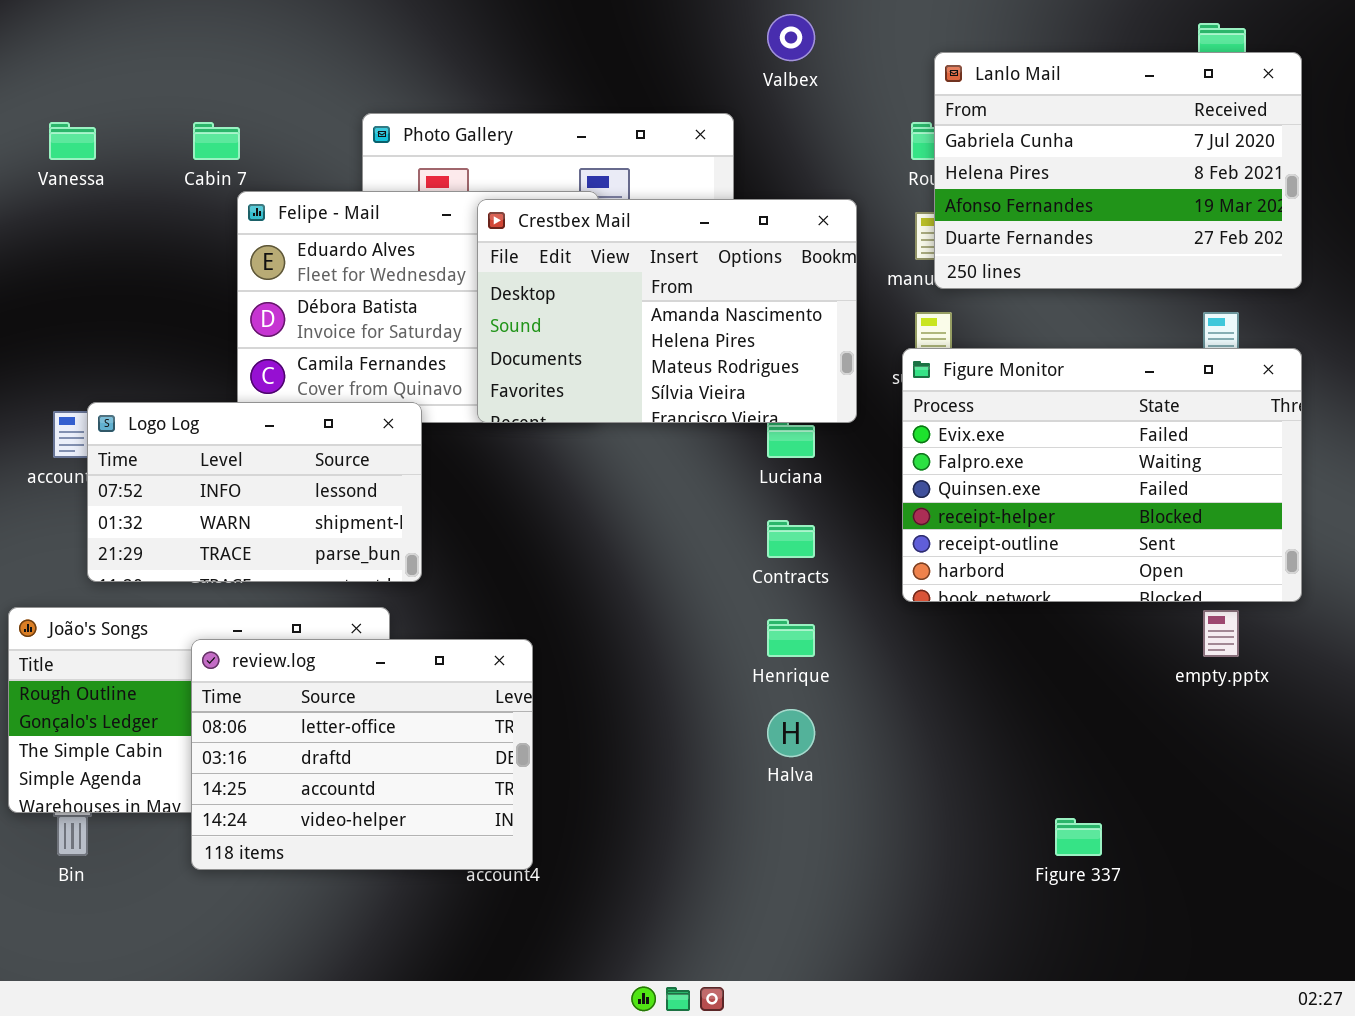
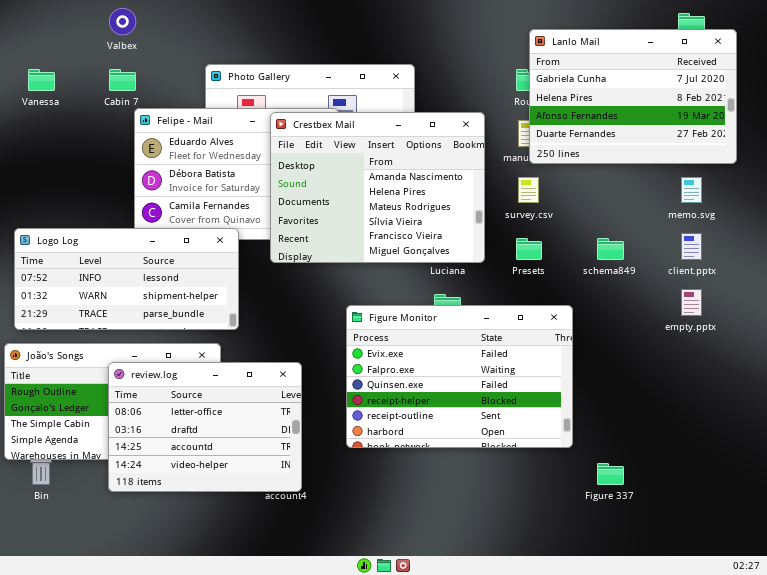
Valbex: [767,14,815,61] -> [109,8,136,35], moved
Crestbex Mail: [477,199,857,423] -> [270,112,485,263], resized
Figure Monitor: [902,348,1302,602] -> [346,305,573,448], moved
Logo Log: [87,402,422,582] -> [14,228,239,330], resized
empty.pptx: [1203,610,1239,657] -> [681,289,702,316], moved

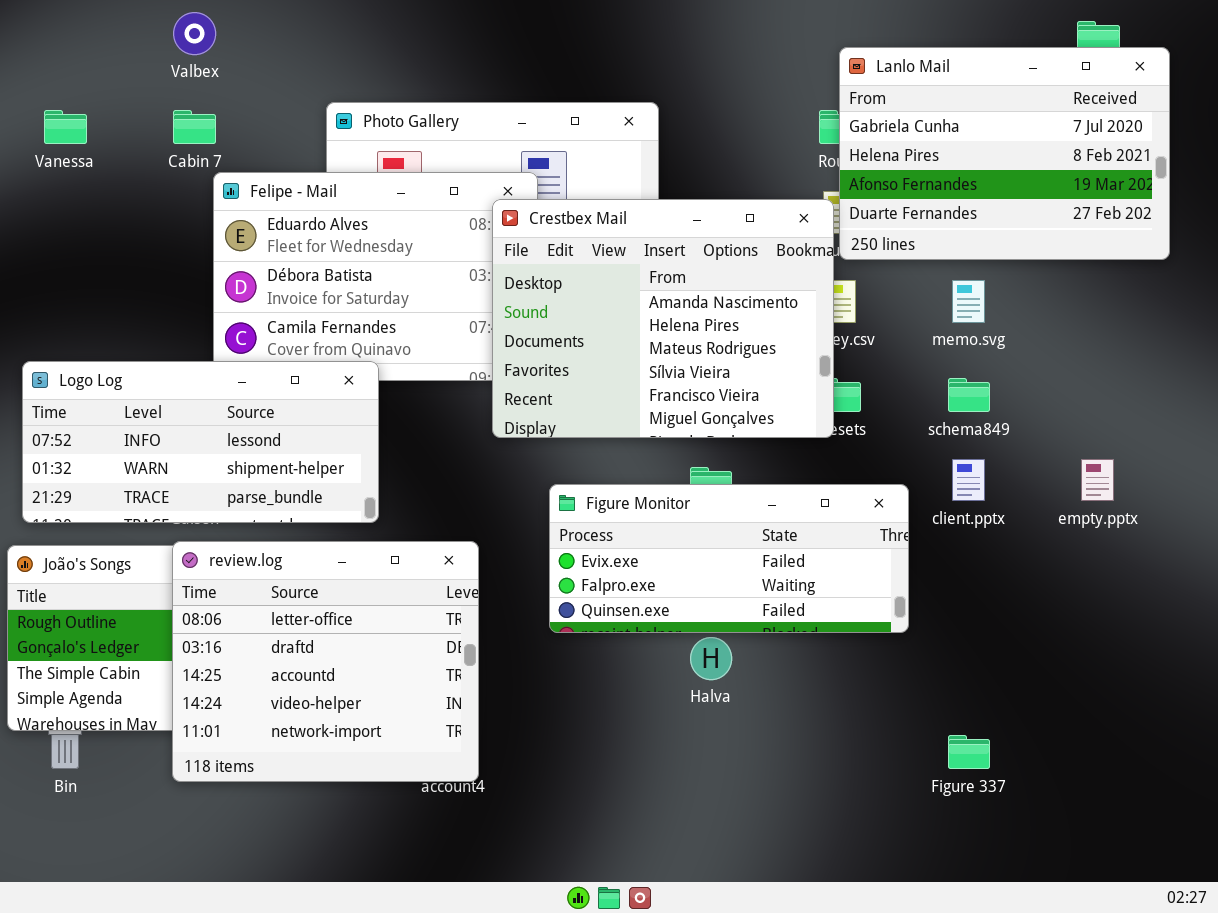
Crestbex Mail: [270,112,485,263] -> [492,199,834,438], moved
memo.svg: [681,177,702,203] -> [952,280,985,323], moved
client.pptx: [681,233,702,260] -> [952,459,985,501], moved
Figure Monitor: [346,305,573,448] -> [549,484,909,633], resized
review.log: [108,362,302,492] -> [172,541,479,782], resized

